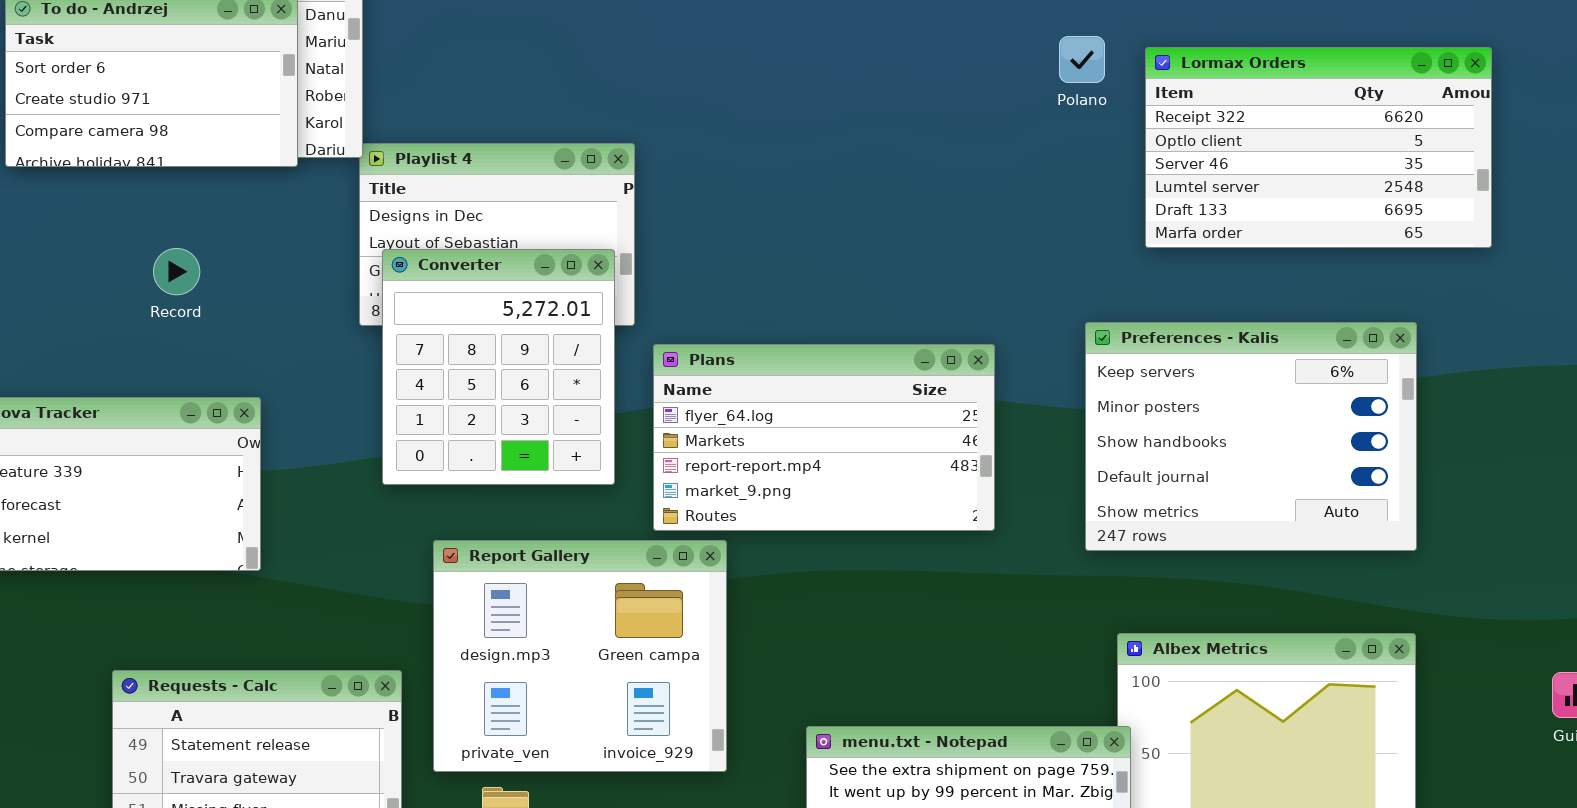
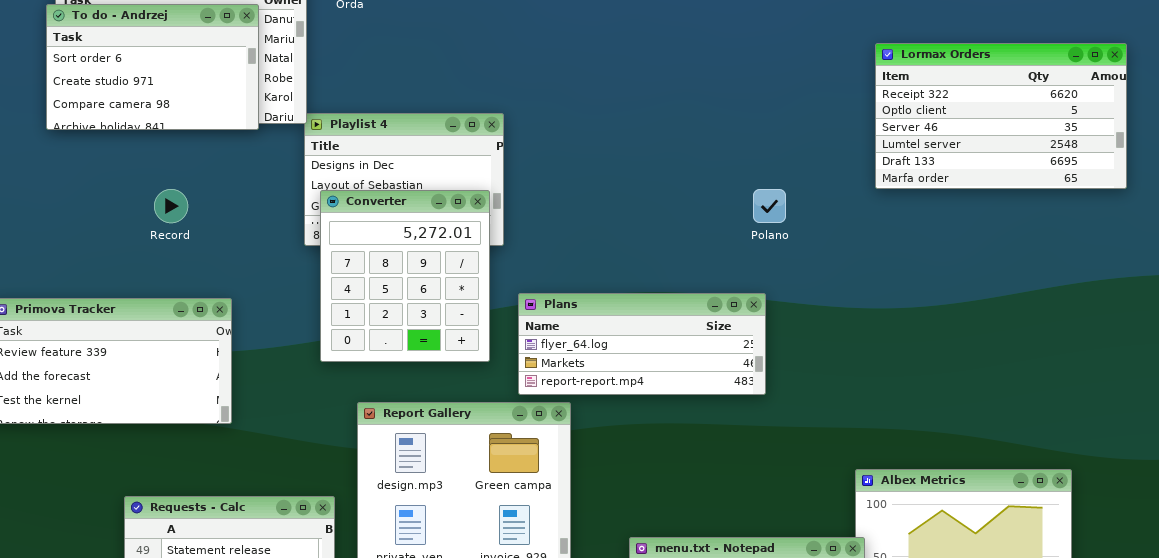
Polano: [1059,36,1105,83] -> [753,189,786,223], moved
Preferences - Kalis: [1085,322,1417,551] -> none, closed
Plans: [653,344,995,531] -> [518,293,766,395], resized

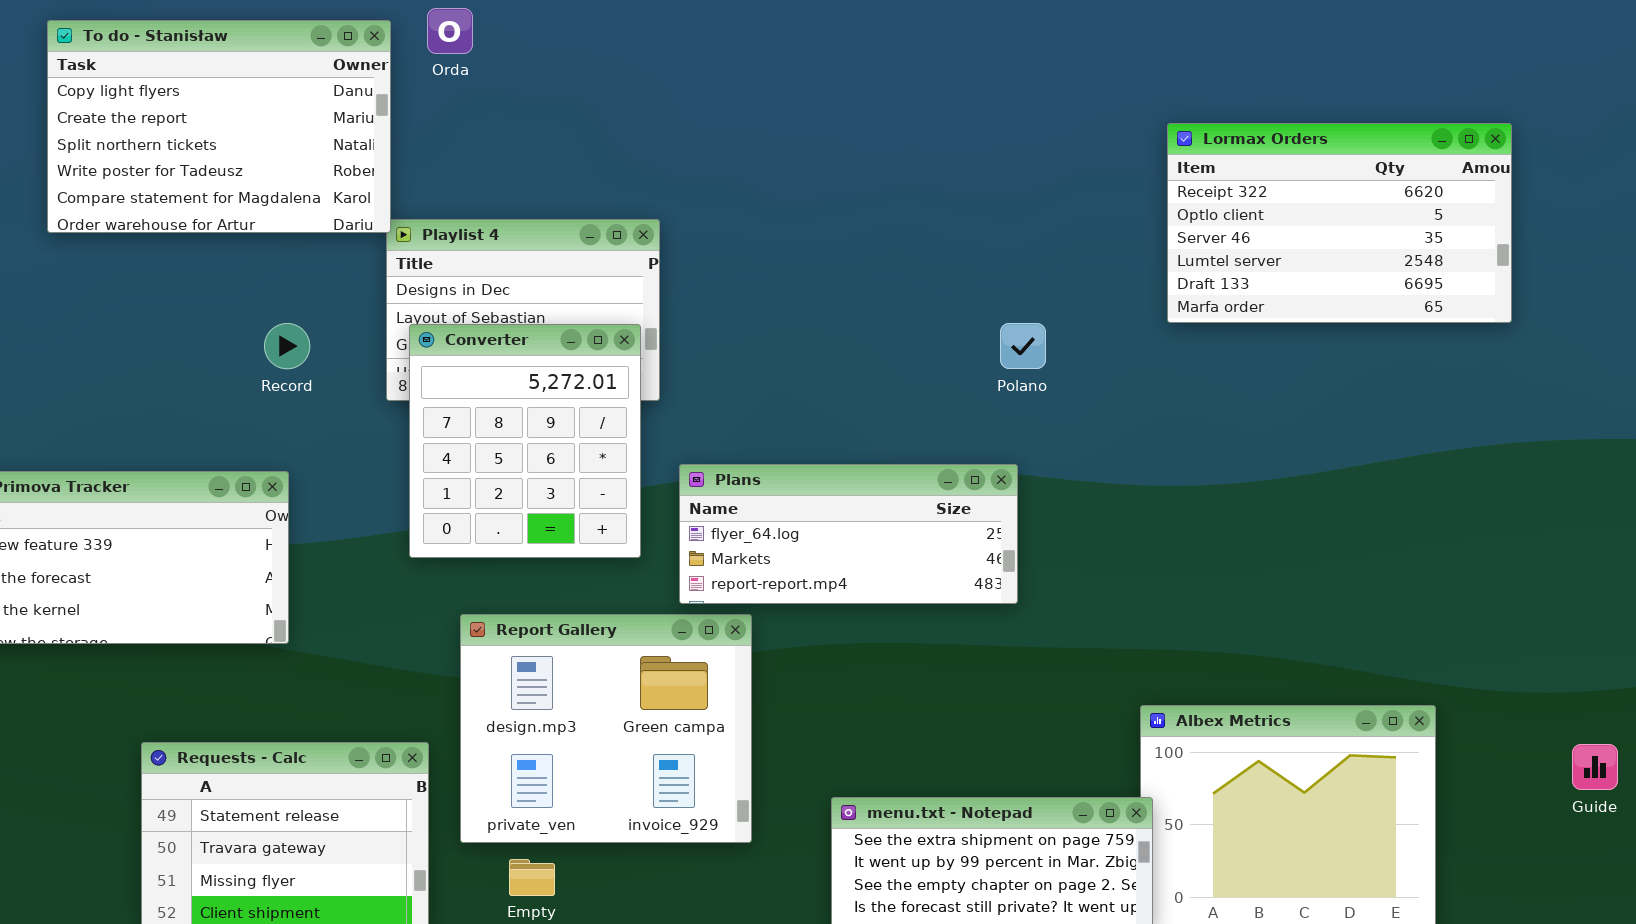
To do - Andrzej: [46,4,259,130] -> none, closed
Record: [154,189,188,223] -> [264,323,310,369], moved

